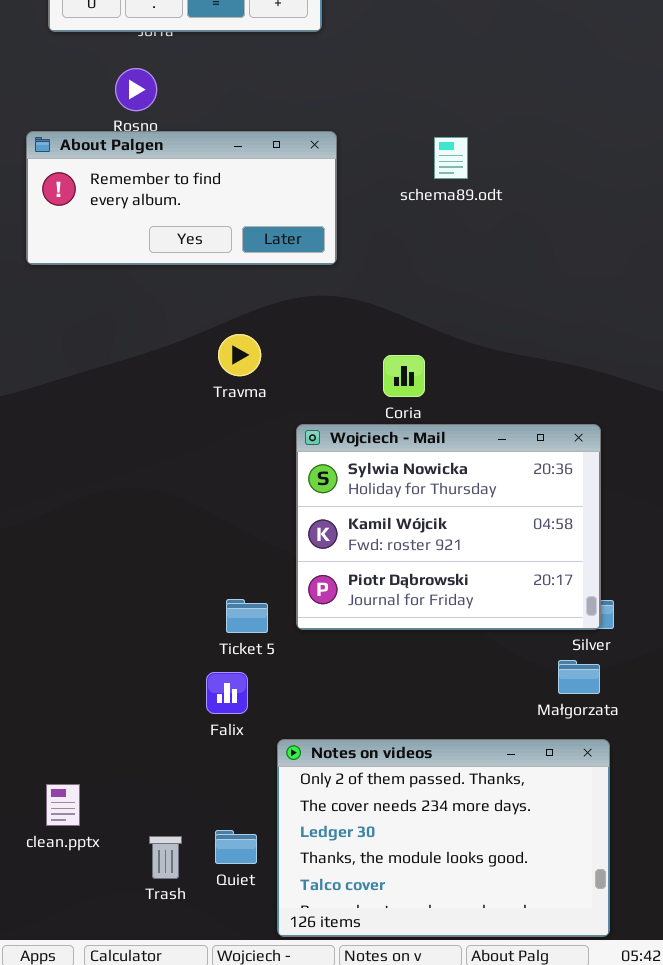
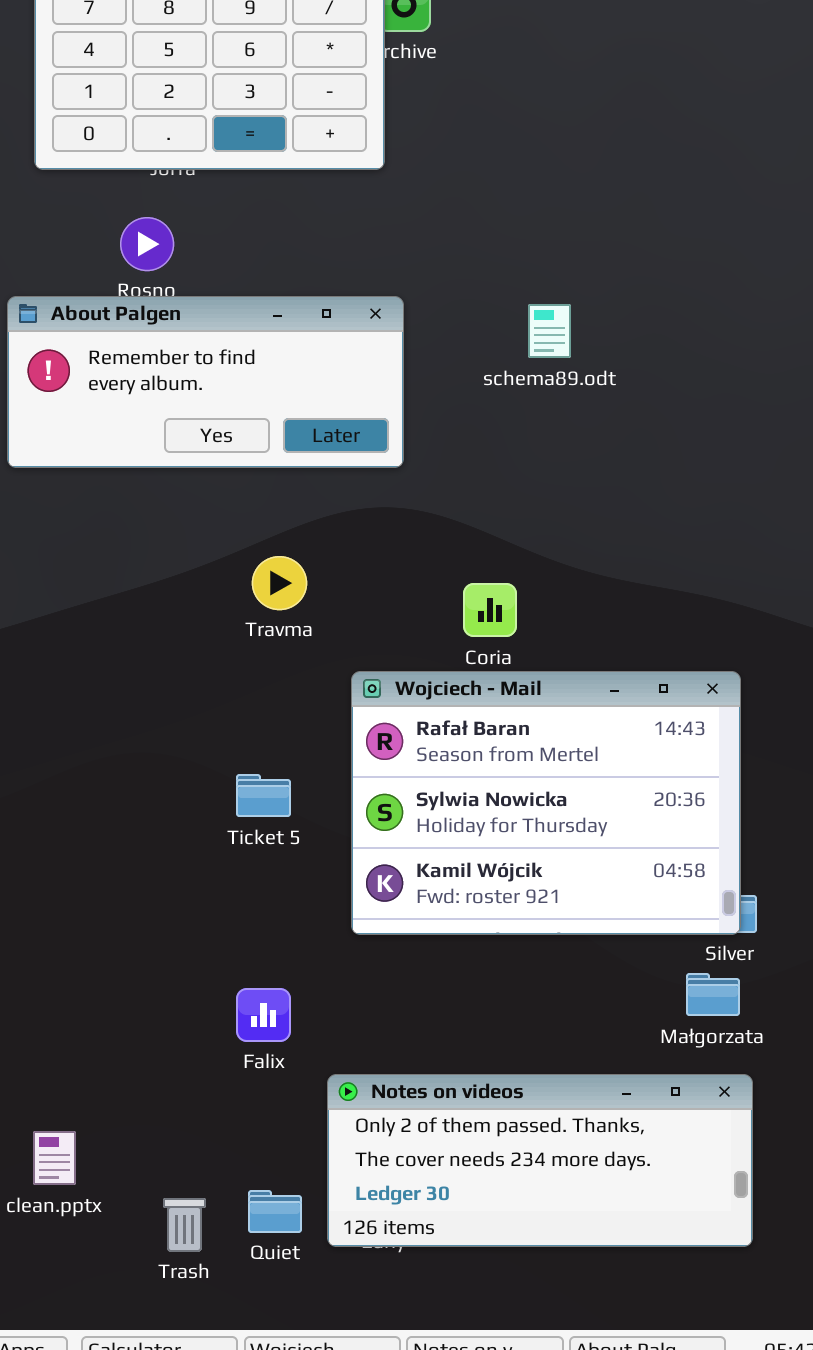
Wojciech - Mail: [296,424,601,630] -> [351,671,741,935], scrolled up 1 row
Ticket 5: [226,599,268,633] -> [236,774,291,817], moved
Notes on videos: [277,739,610,937] -> [327,1074,753,1247], resized

